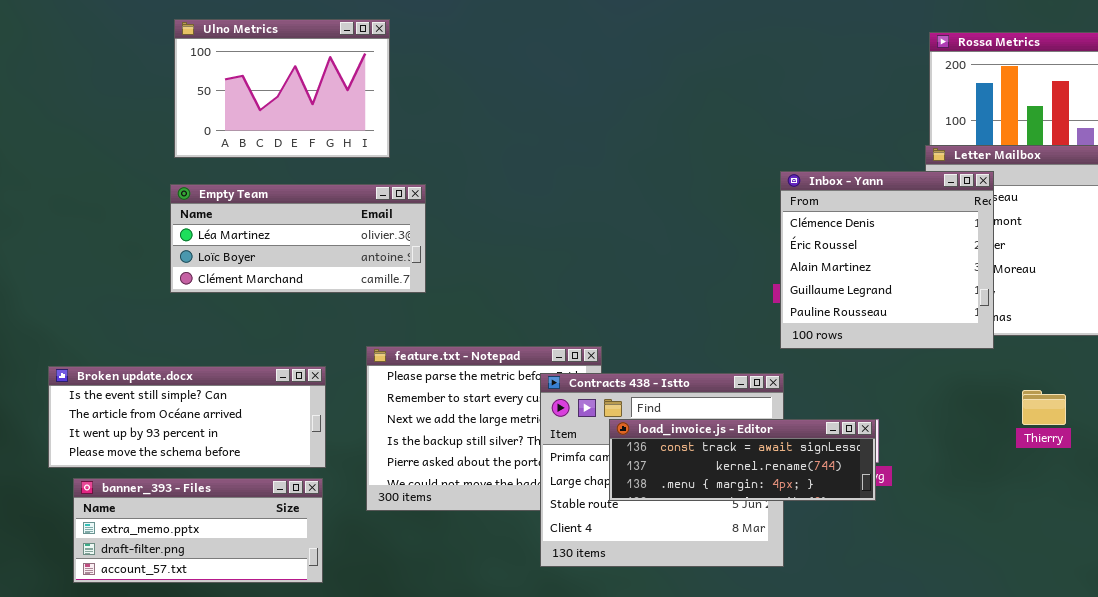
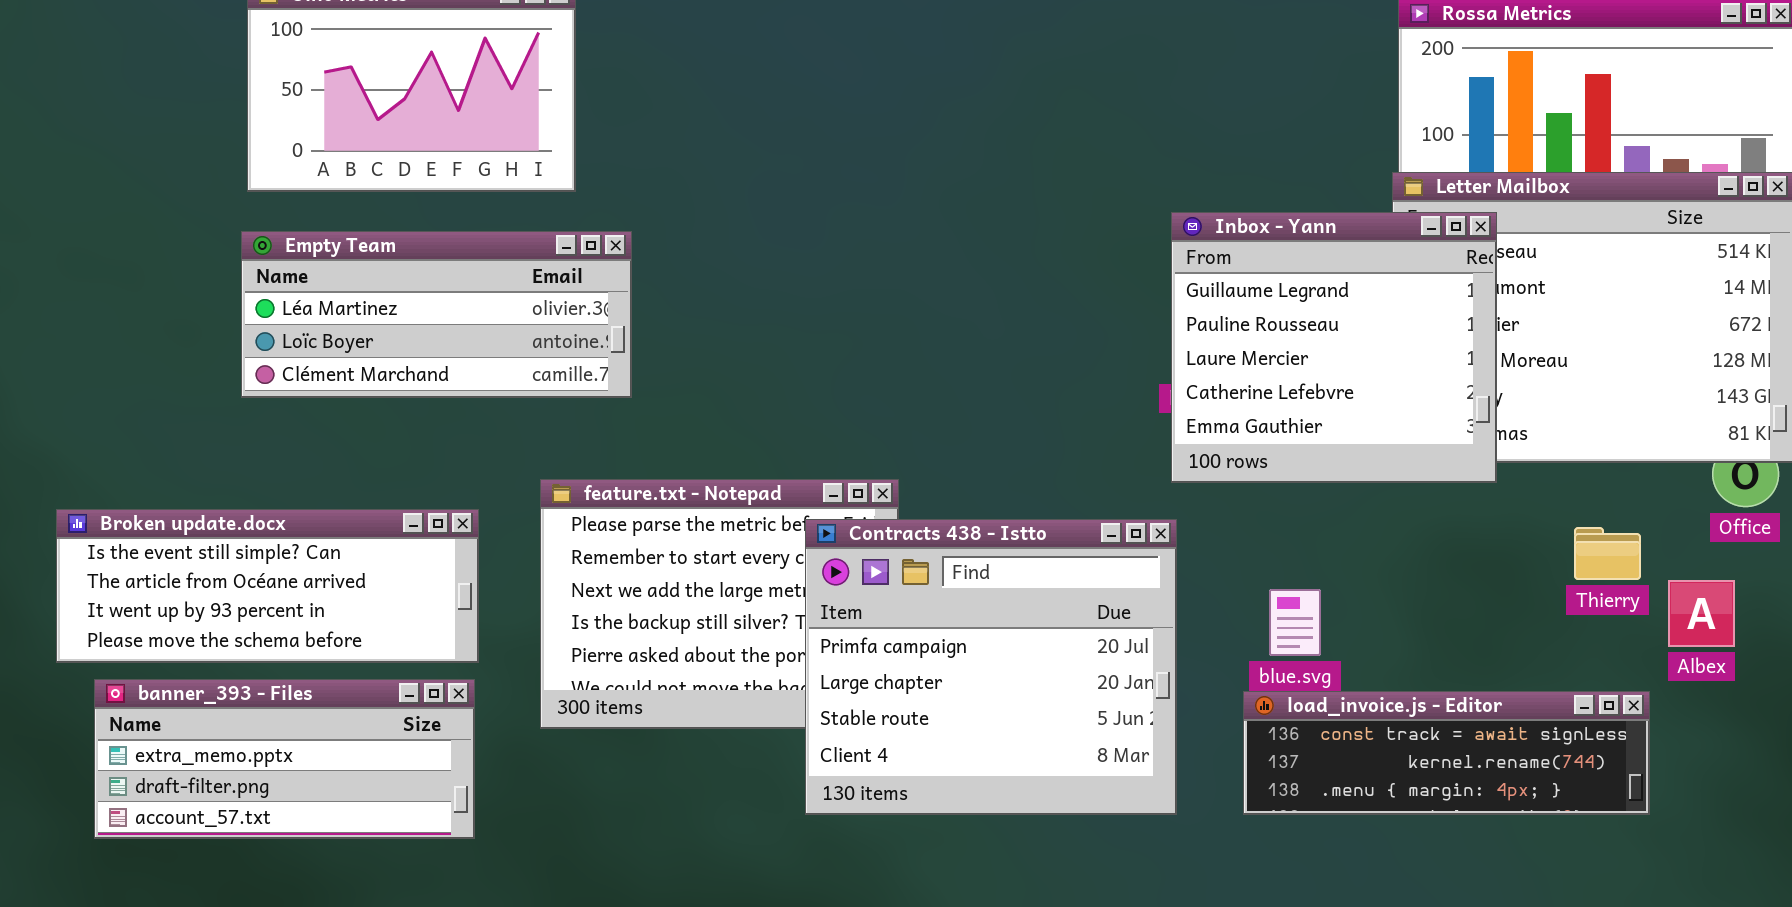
Inbox - Yann: [780,171,994,349] -> [1171,212,1497,483], scrolled down 3 rows
Thierry: [1022,390,1066,425] -> [1574,527,1641,580], moved
load_invoice.js - Editor: [609,419,876,501] -> [1243,691,1650,815], moved

